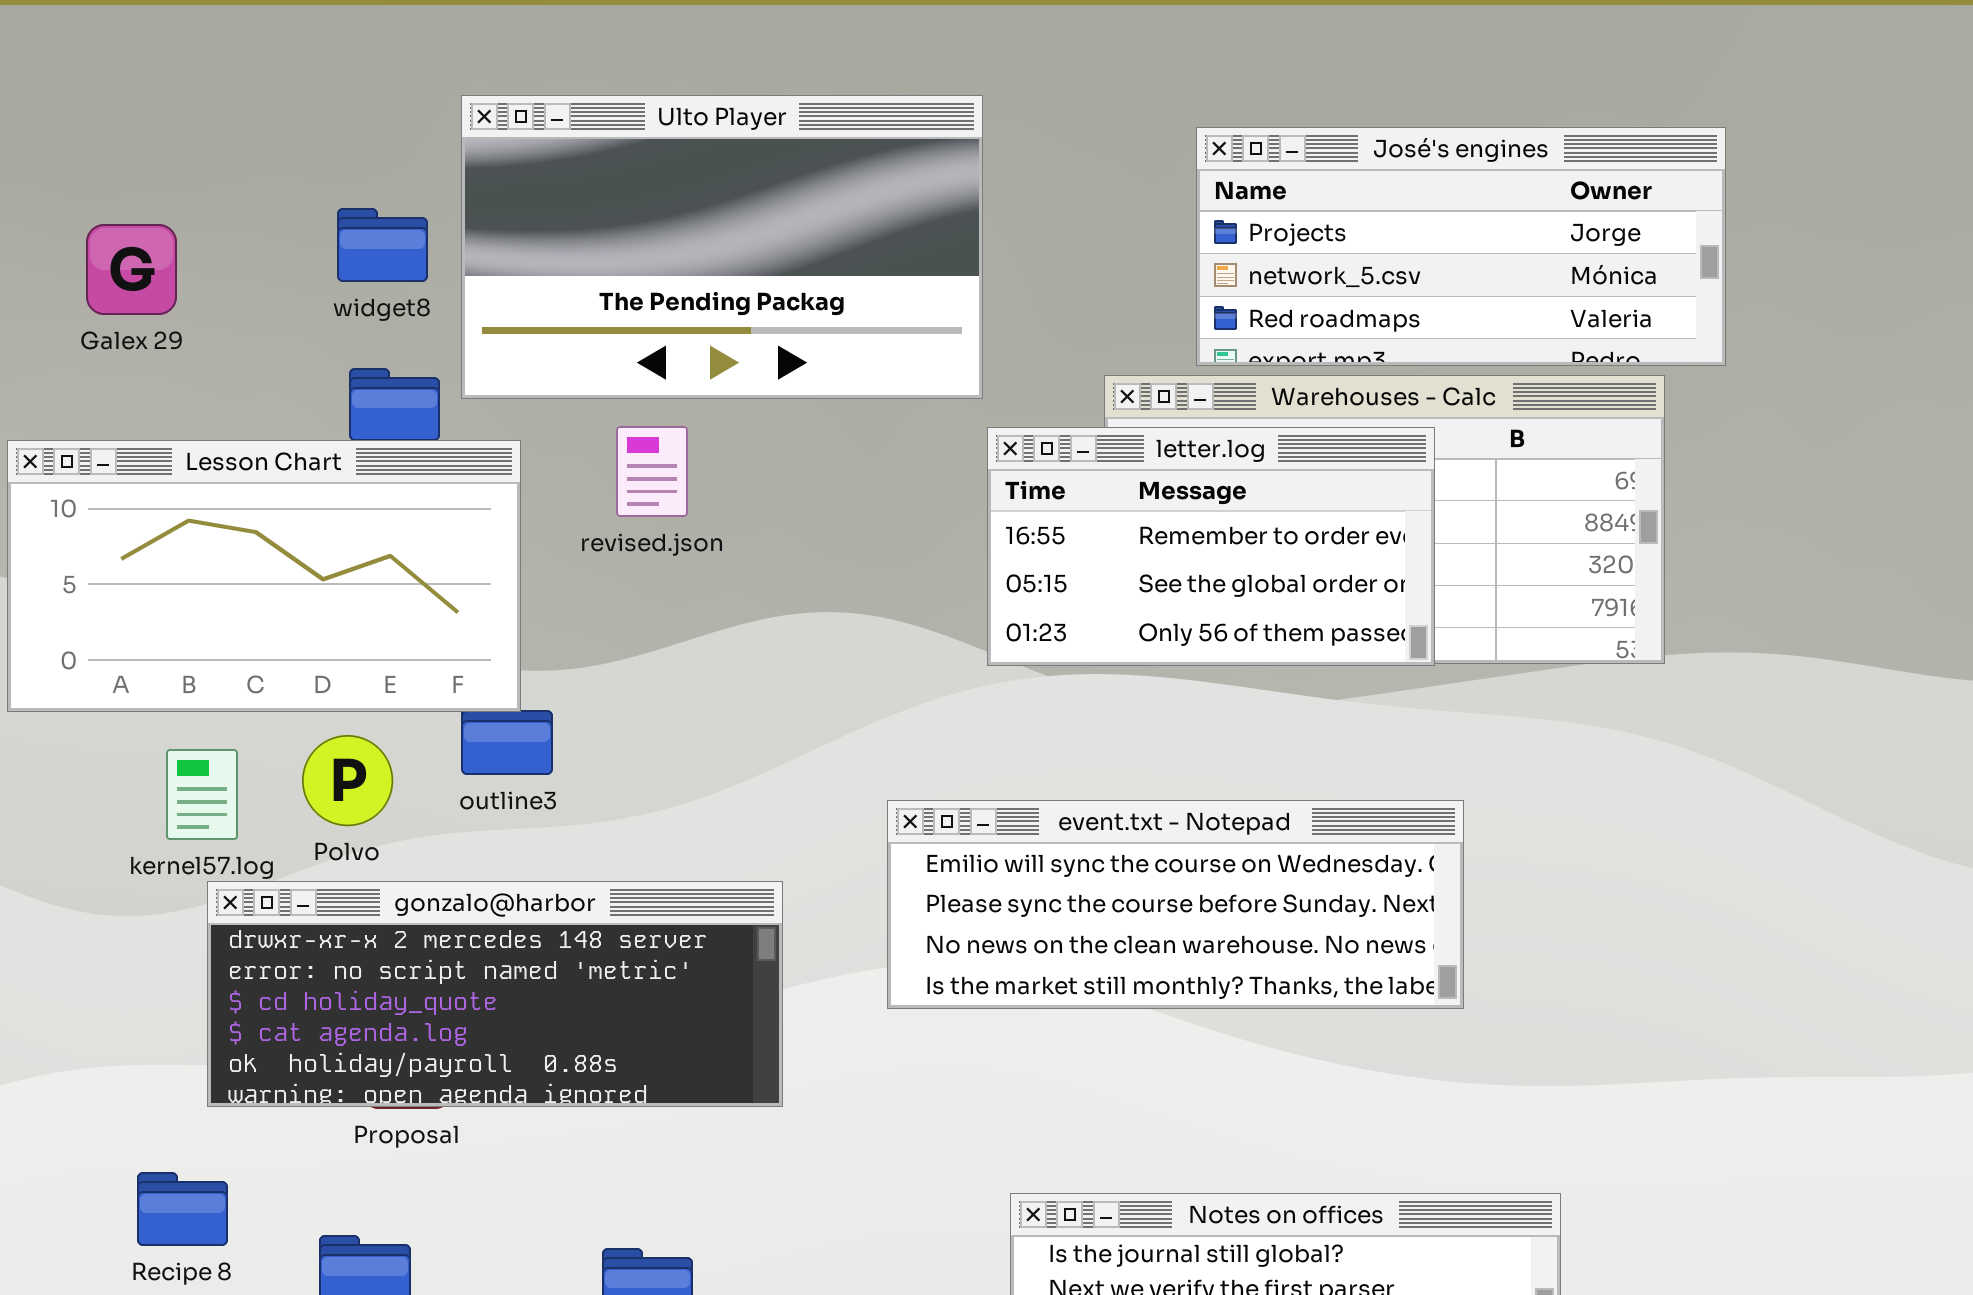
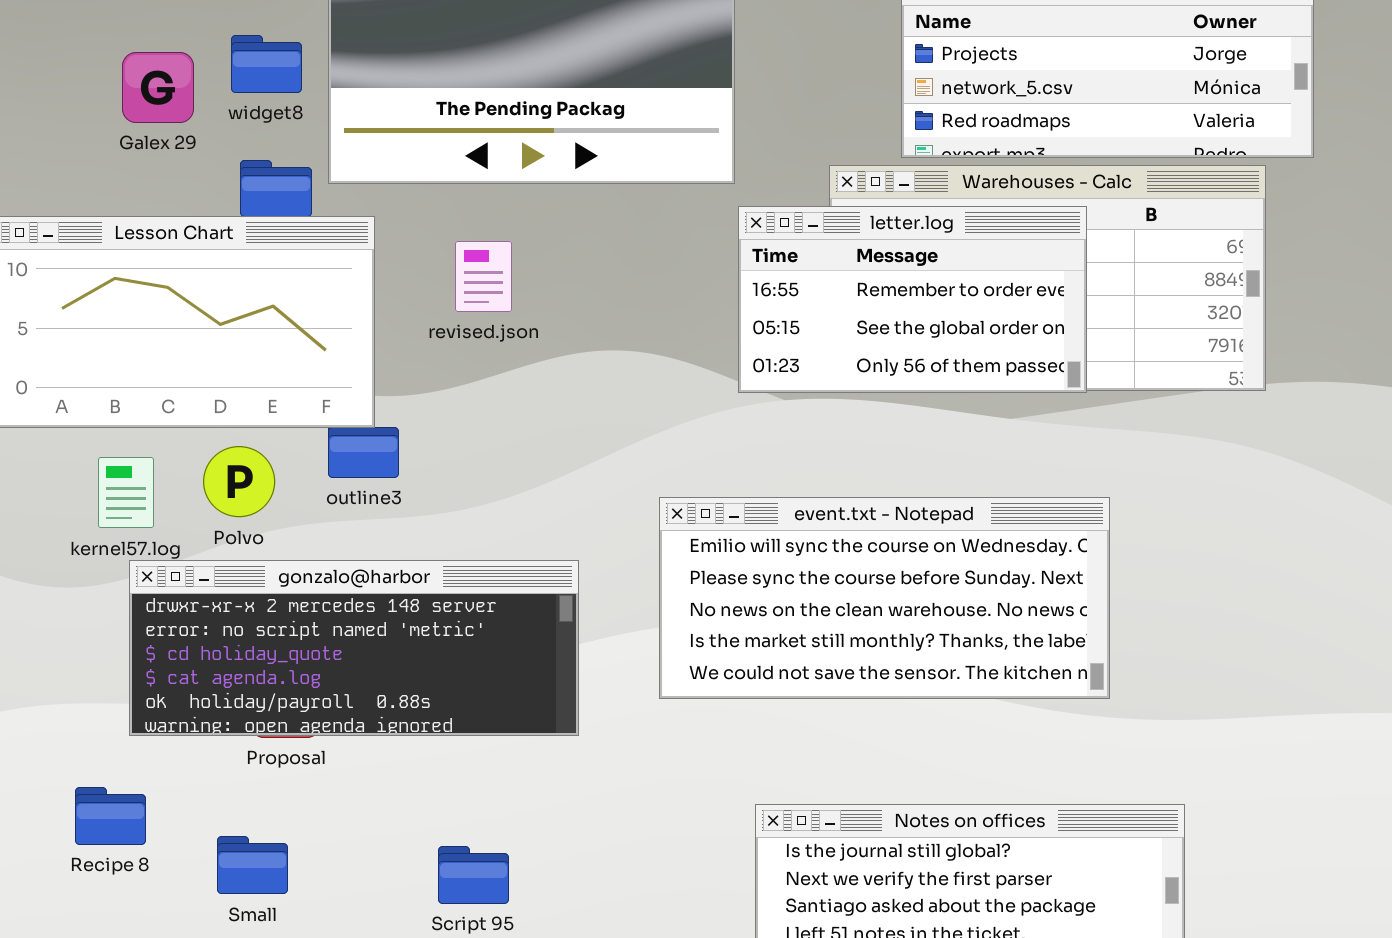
Galex 29: [86,224,177,315] -> [122,52,194,123], moved
revised.json: [616,426,688,517] -> [455,241,512,312], moved
event.txt - Notepad: [887,800,1464,1009] -> [659,497,1110,699], resized

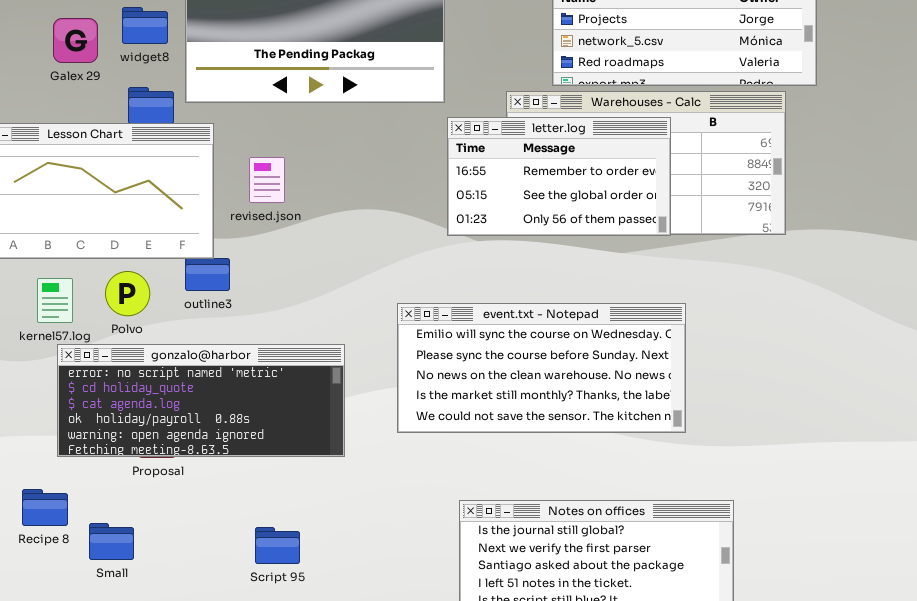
revised.json: [455,241,512,312] -> [249,157,285,203], moved
gonzalo@harbor: [129,560,579,736] -> [57,344,345,457], scrolled down 1 row
Small: [217,836,288,894] -> [89,523,134,560], moved

